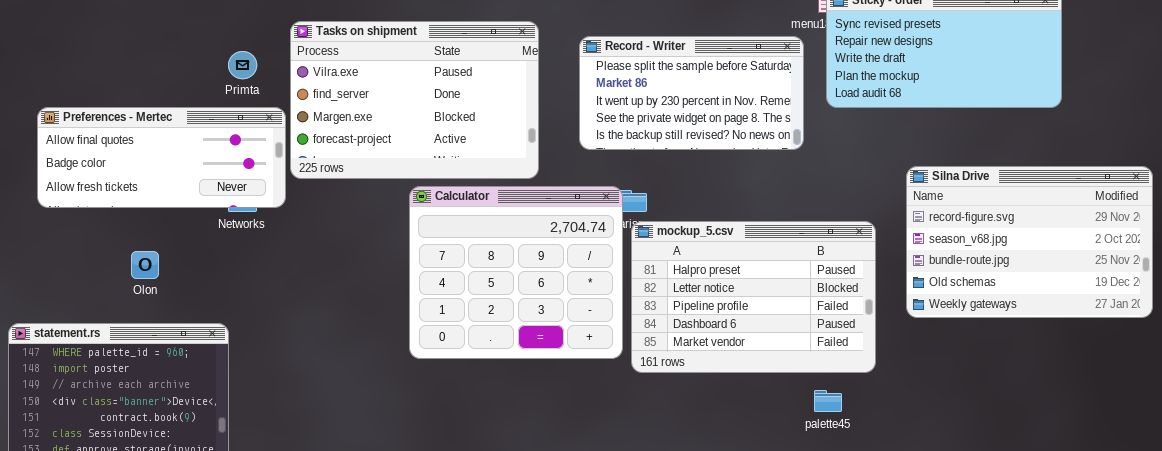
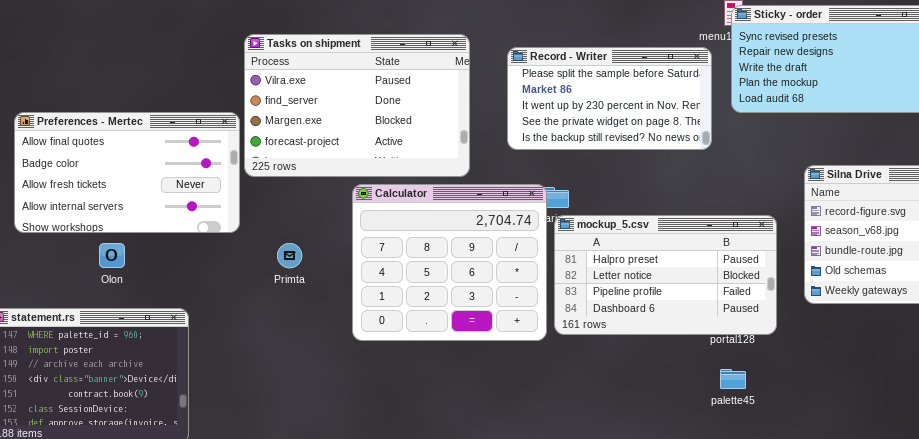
Primta: [228,51,257,79] -> [277,243,302,268], moved
Preferences - Mertec: [37,107,286,208] -> [14,112,240,233], resized
mockup_5.csv: [631,221,876,373] -> [554,215,777,335], resized

